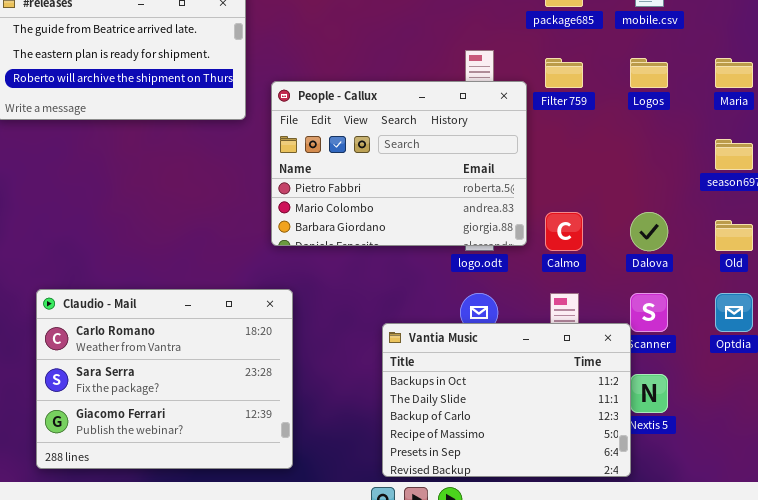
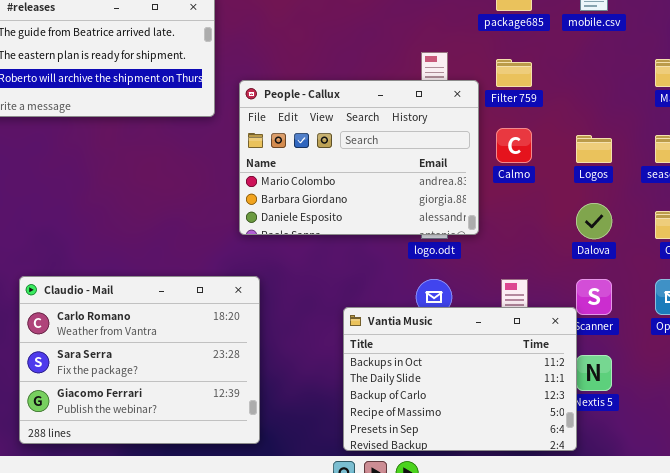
Logos: [630,58,668,88] -> [576,135,612,163], moved
People - Callux: [271,81,527,246] -> [239,80,479,235], scrolled down 1 row
Calmo: [545,212,583,251] -> [496,128,532,163], moved

